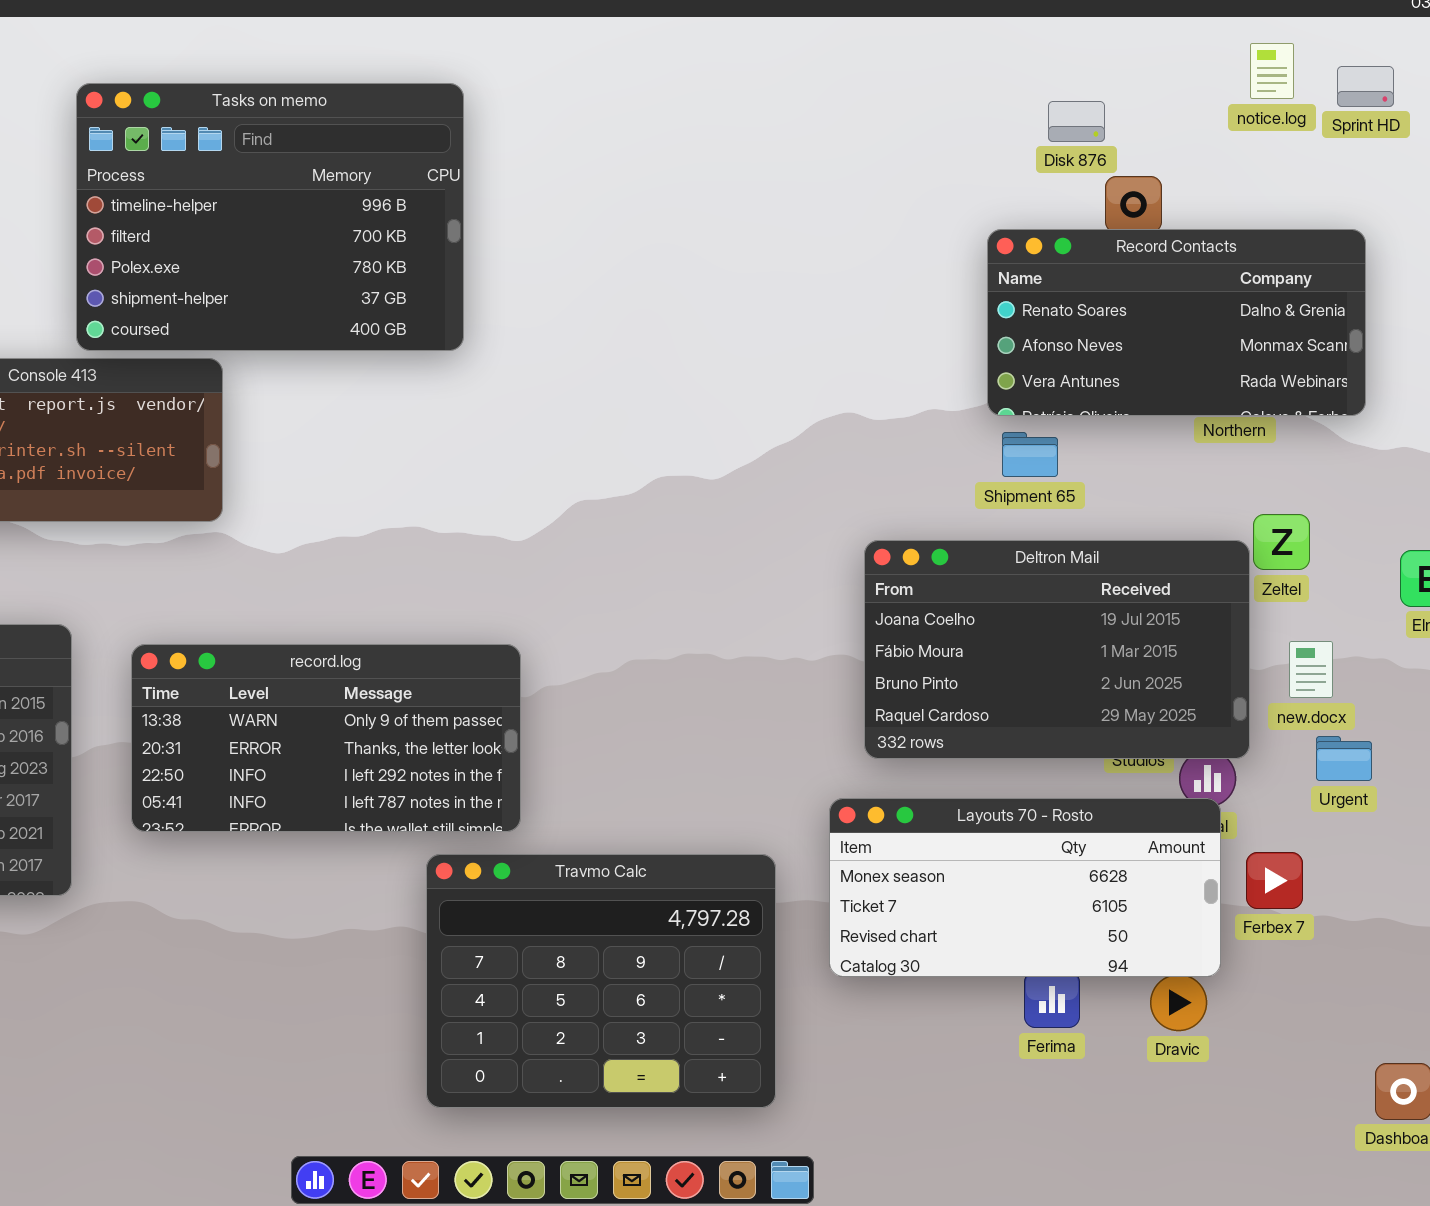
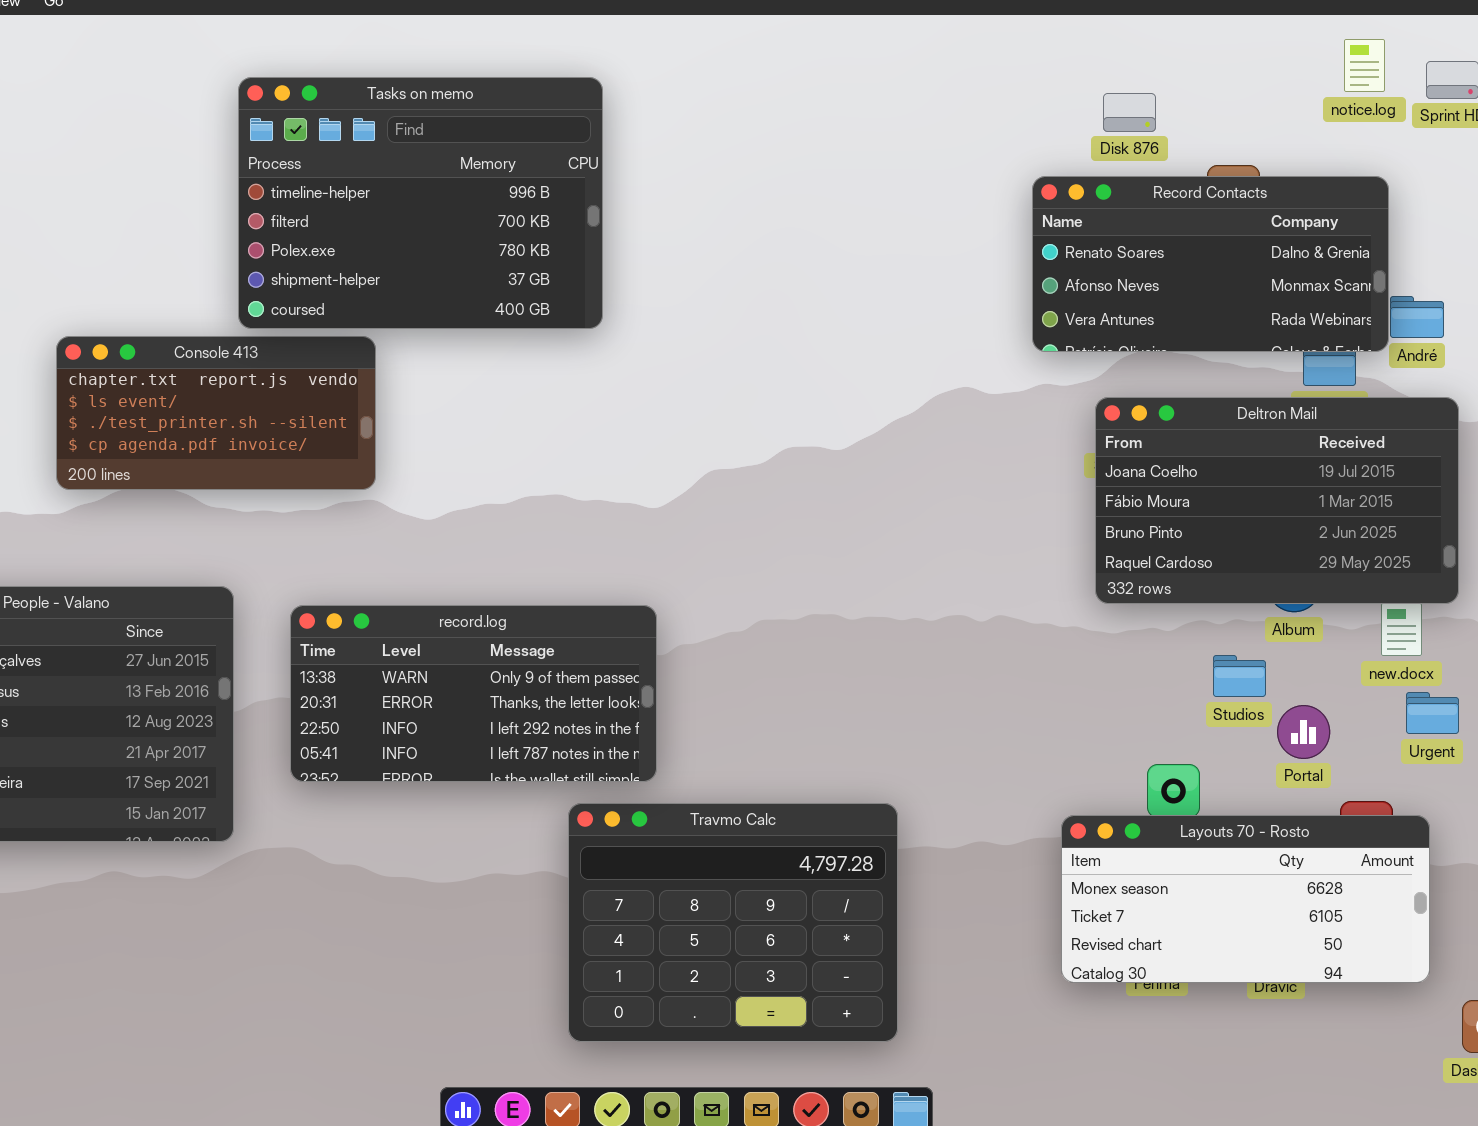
Disk 876: [1048,101,1105,142] -> [1103,93,1156,132], moved
Record Contacts: [987,229,1366,416] -> [1032,176,1389,352], moved
Deltron Mail: [864,540,1250,759] -> [1095,397,1459,604], moved
Layouts 70 - Rosto: [829,798,1221,977] -> [1061,815,1430,983], moved

